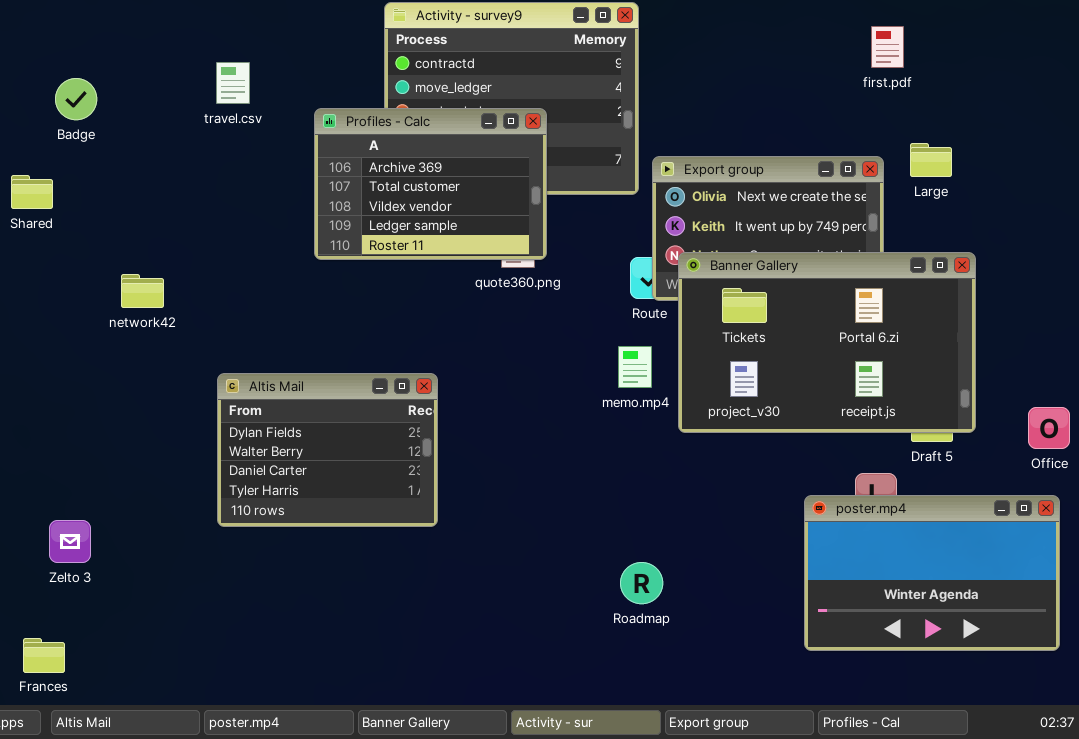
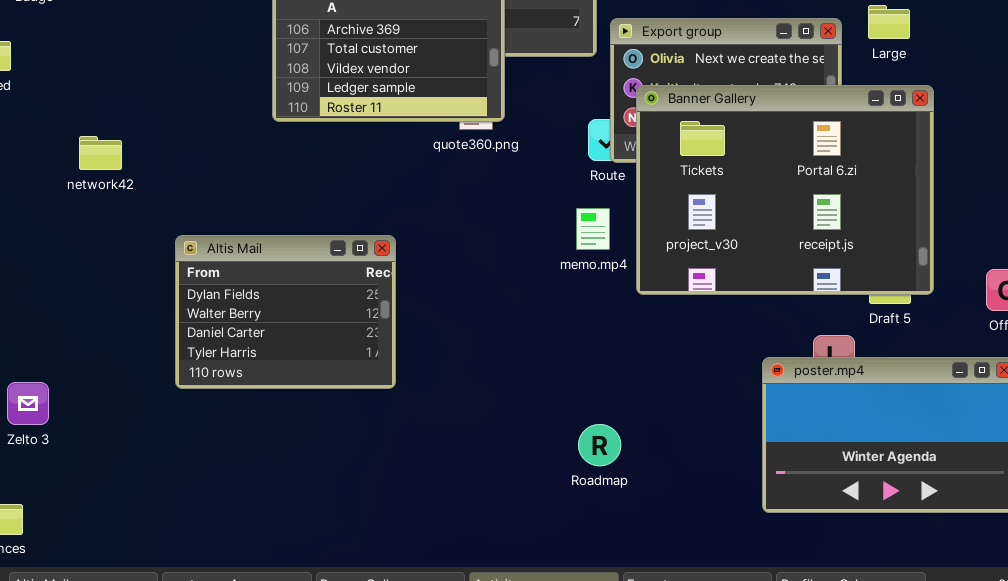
Banner Gallery: [678,252,976,433] -> [636,85,934,295], resized

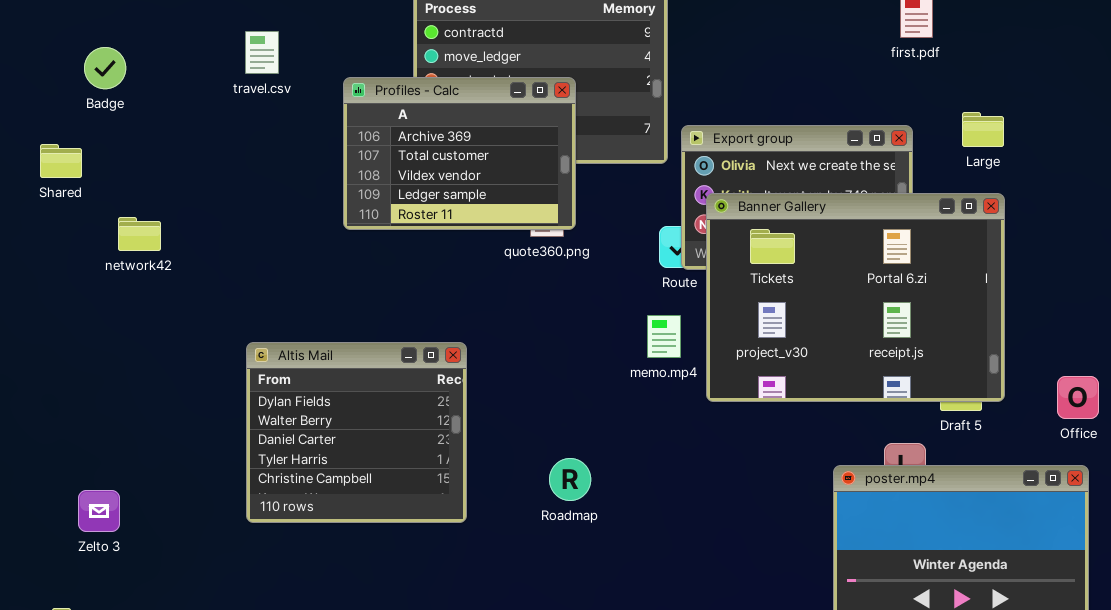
Large: [868,5,910,39] -> [962,112,1004,147], moved
network42: [79,136,122,170] -> [118,217,161,251], moved
Altis Mail: [175,235,396,389] -> [246,342,467,523], resized
Roadmap: [578,424,621,466] -> [549,458,591,501], moved

